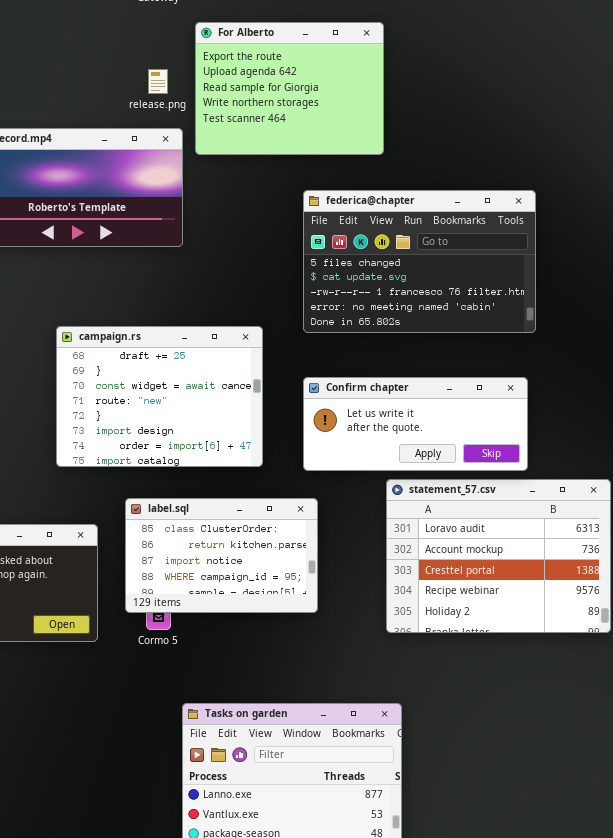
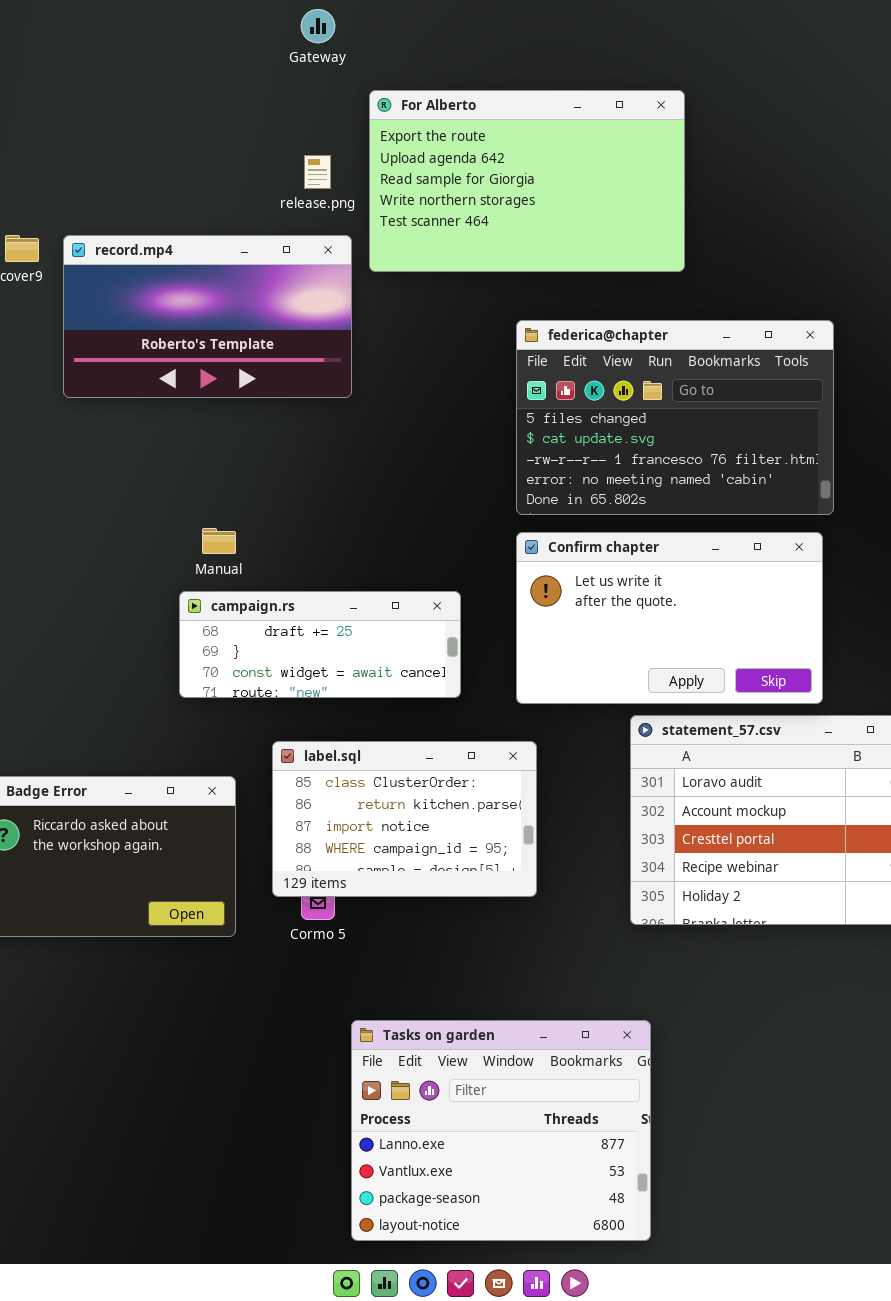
For Alberto: [195,22,384,155] -> [369,90,685,272], resized
campaign.rs: [56,326,263,467] -> [179,591,461,698], resized
Confirm chapter: [303,377,528,471] -> [516,532,823,704], resized

